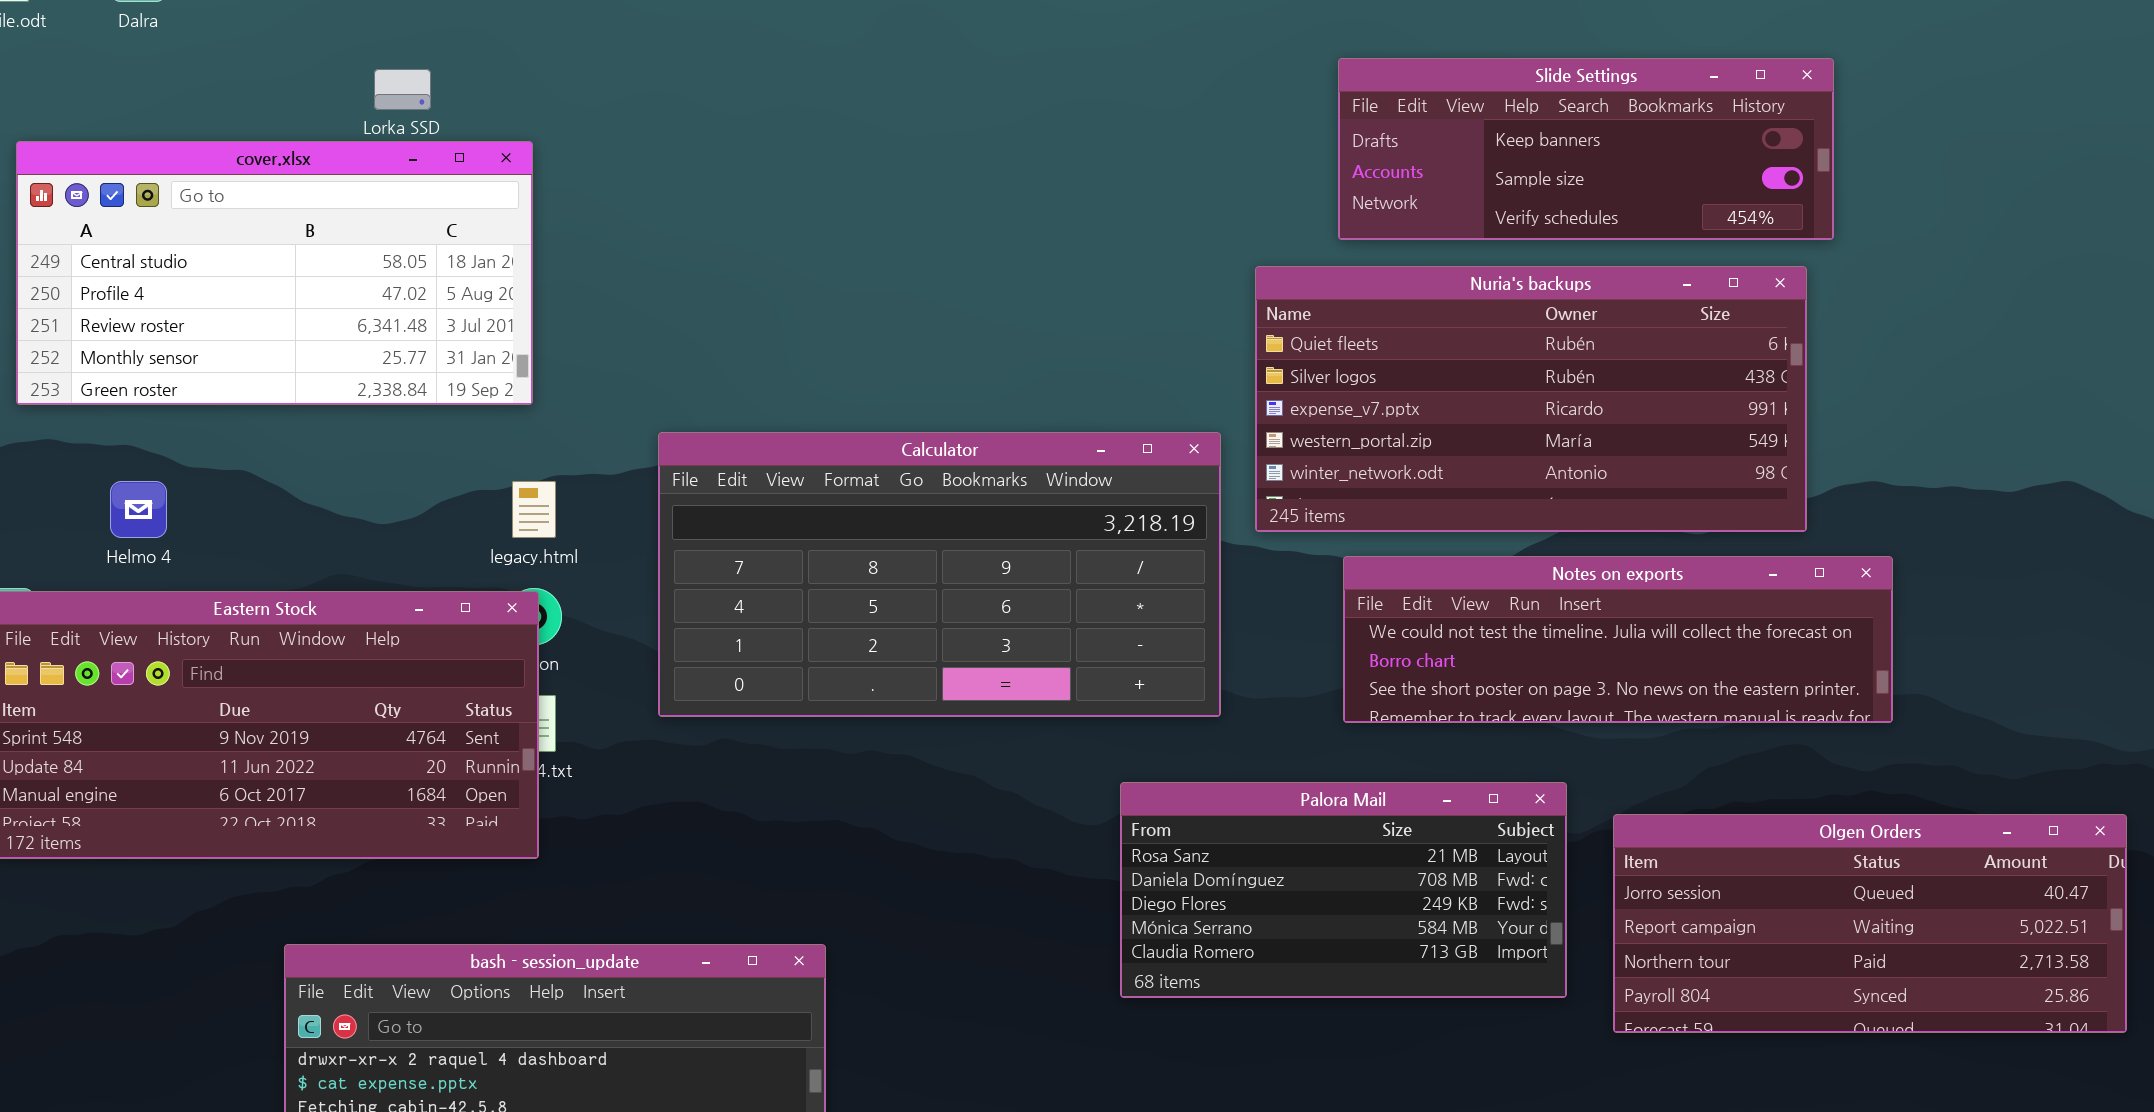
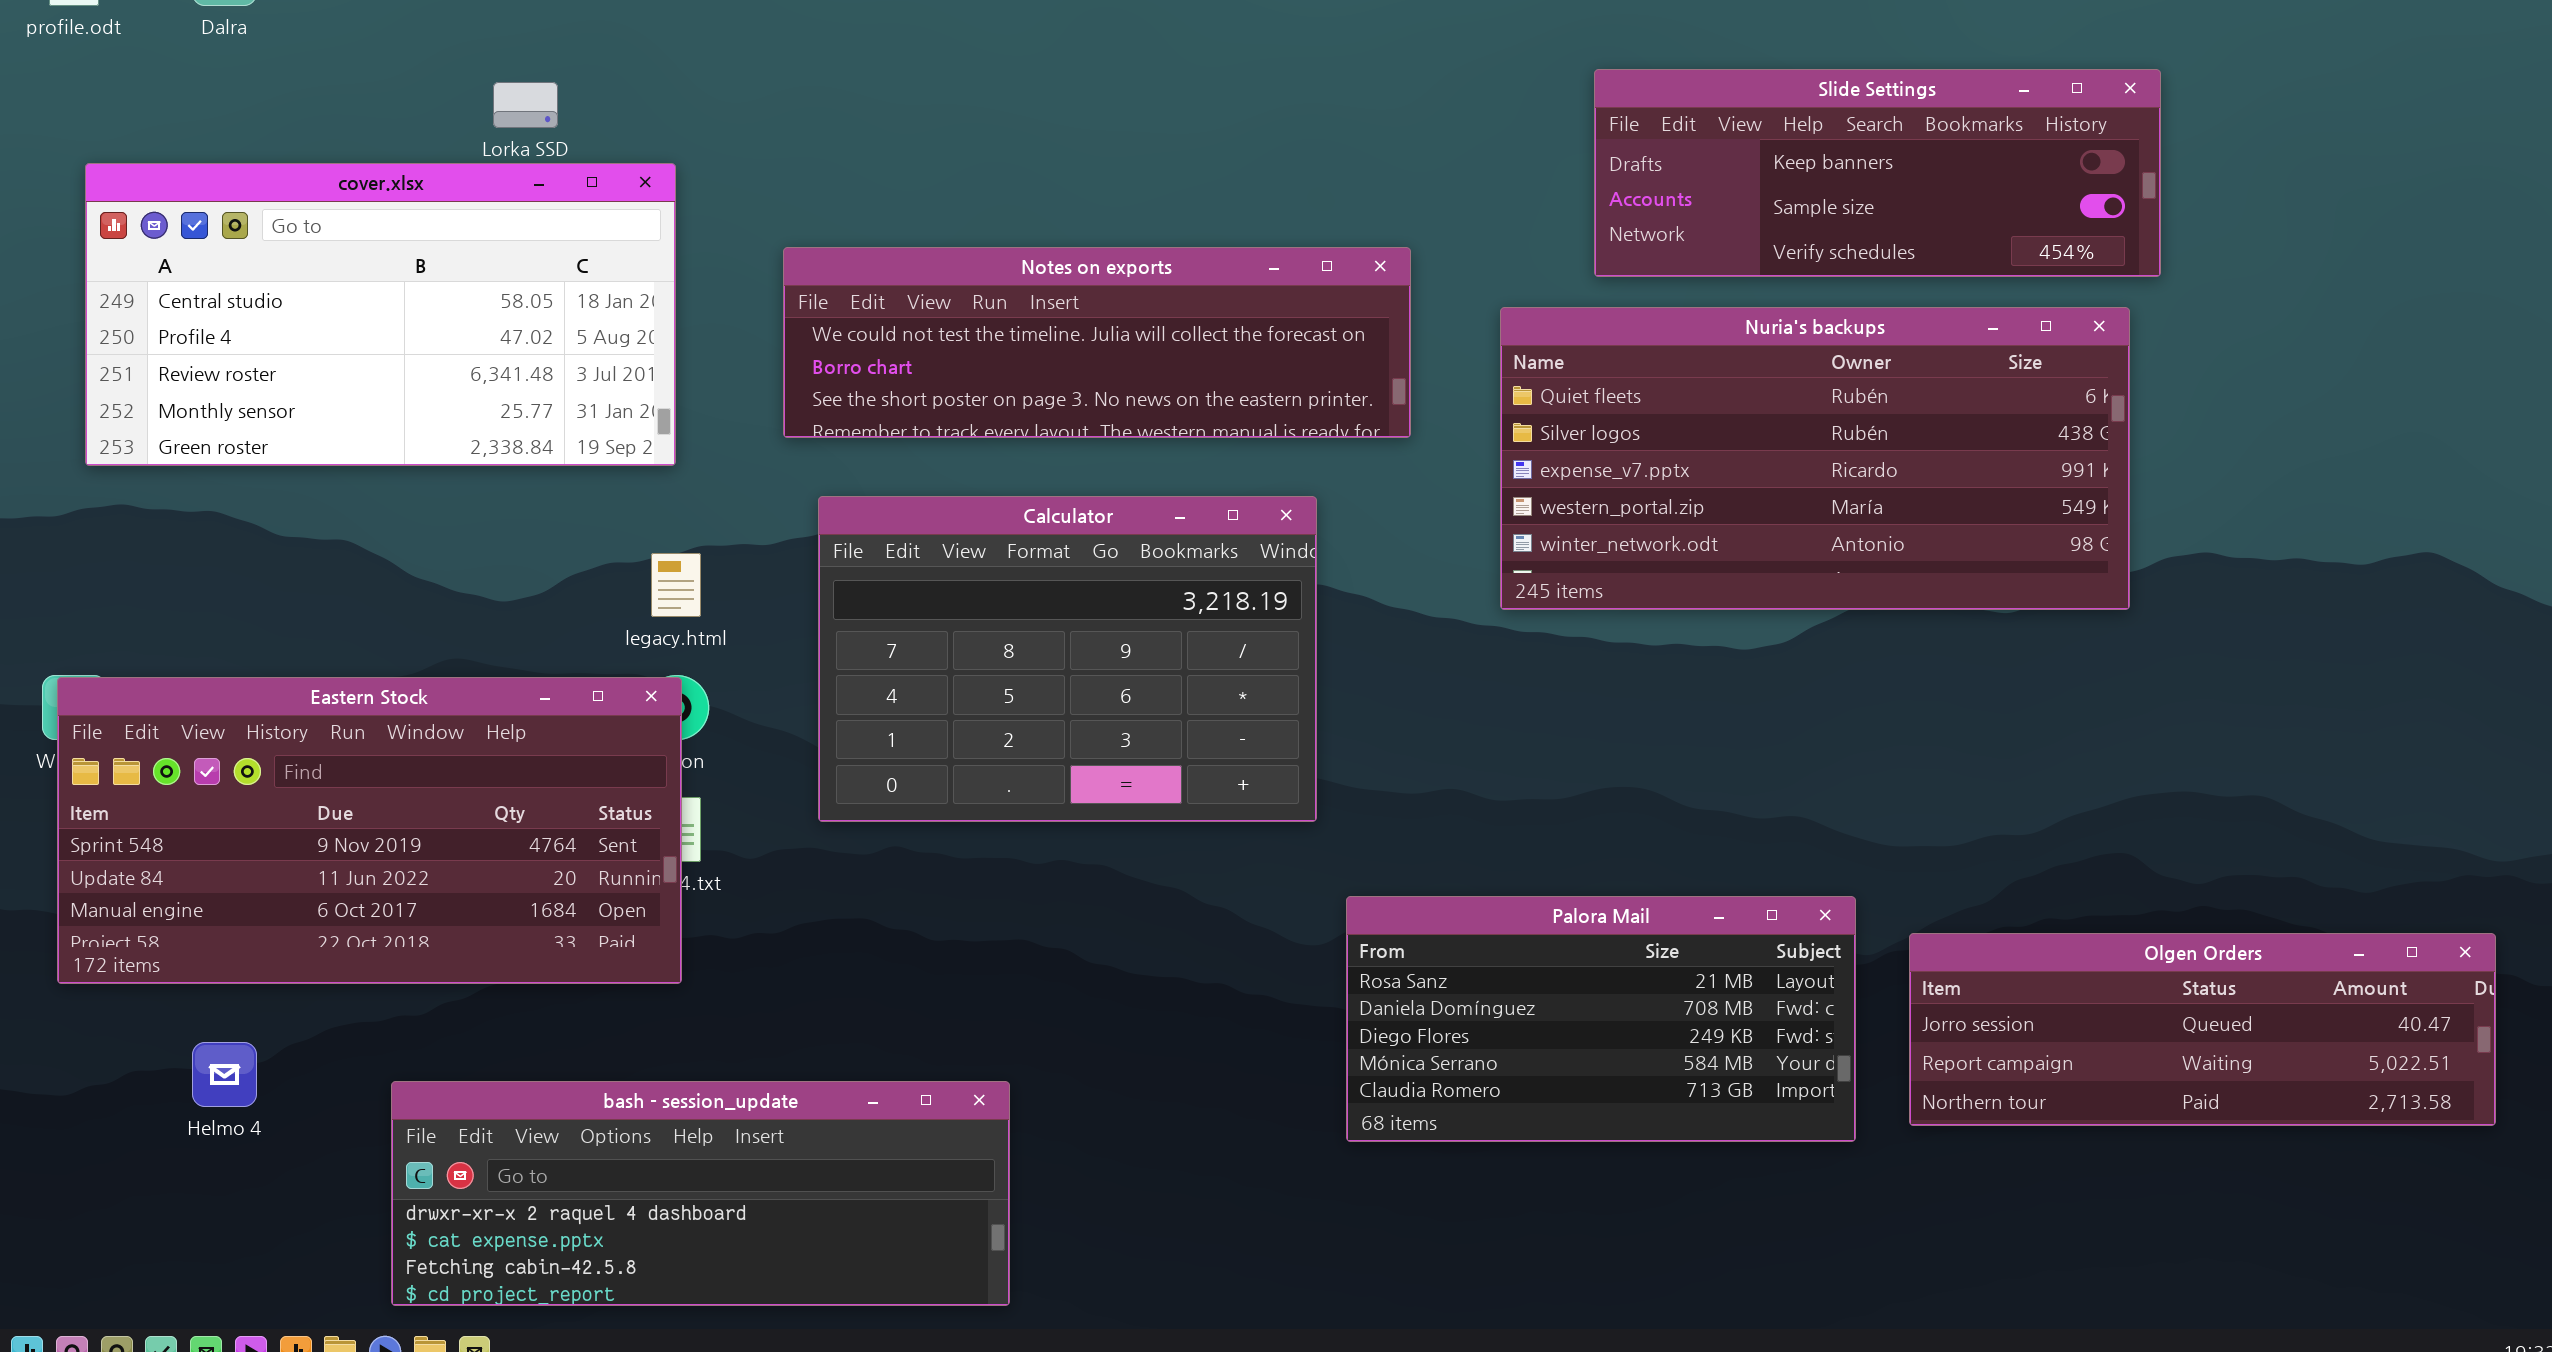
Calculator: [658,432,1221,717] -> [818,496,1317,822], resized
Helmo 4: [110,481,167,538] -> [192,1042,257,1107], moved
Notes on exports: [1343,556,1893,723] -> [783,247,1411,438], moved
Olgen Orders: [1613,814,2127,1033] -> [1909,933,2496,1126], resized

